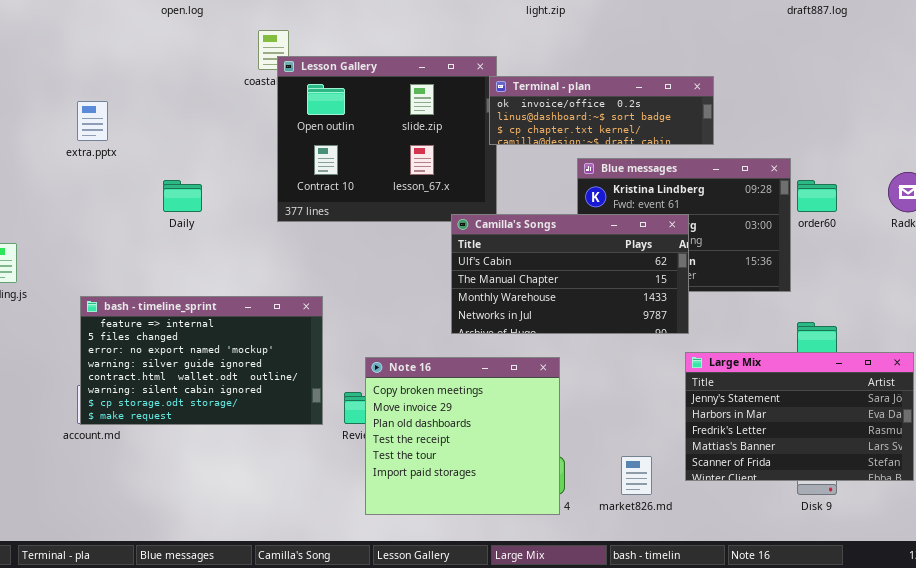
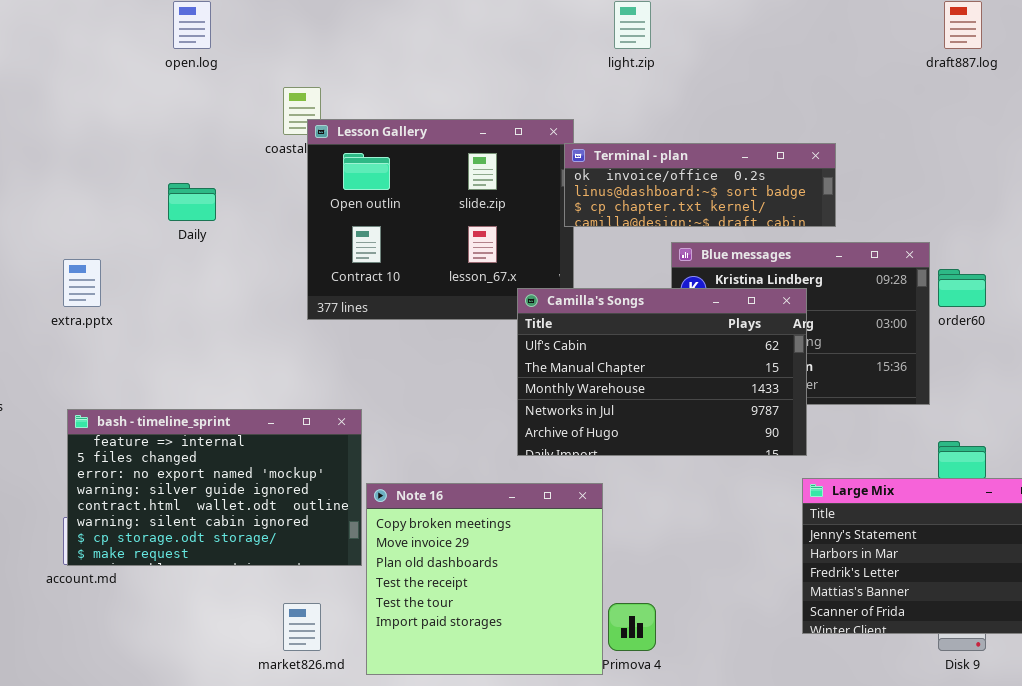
extra.pptx: [77,101,108,141] -> [63,259,101,307], moved
Daily: [163,180,202,212] -> [168,183,216,221], moved
Camilla's Songs: [451,214,689,334] -> [517,288,807,456], resized
Note 16: [365,357,560,515] -> [366,483,603,675], moved
market826.md: [621,456,652,495] -> [283,603,321,651], moved

